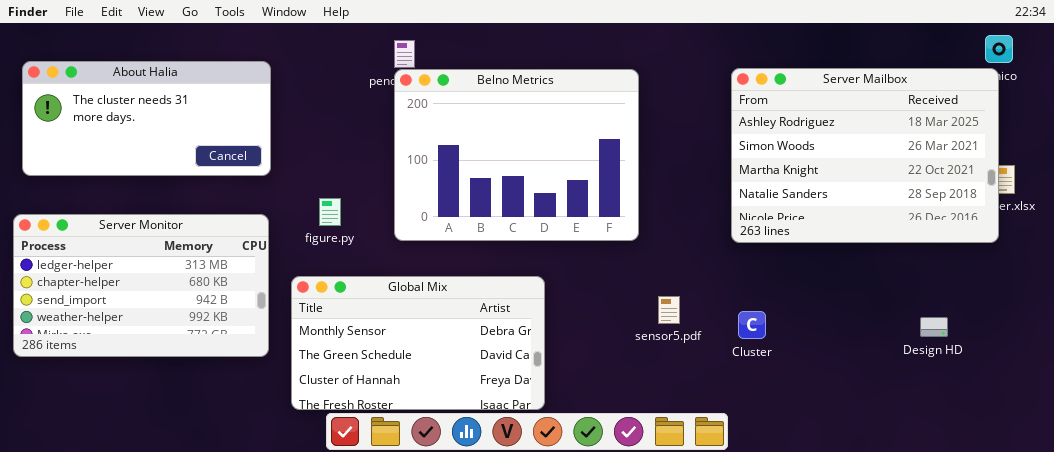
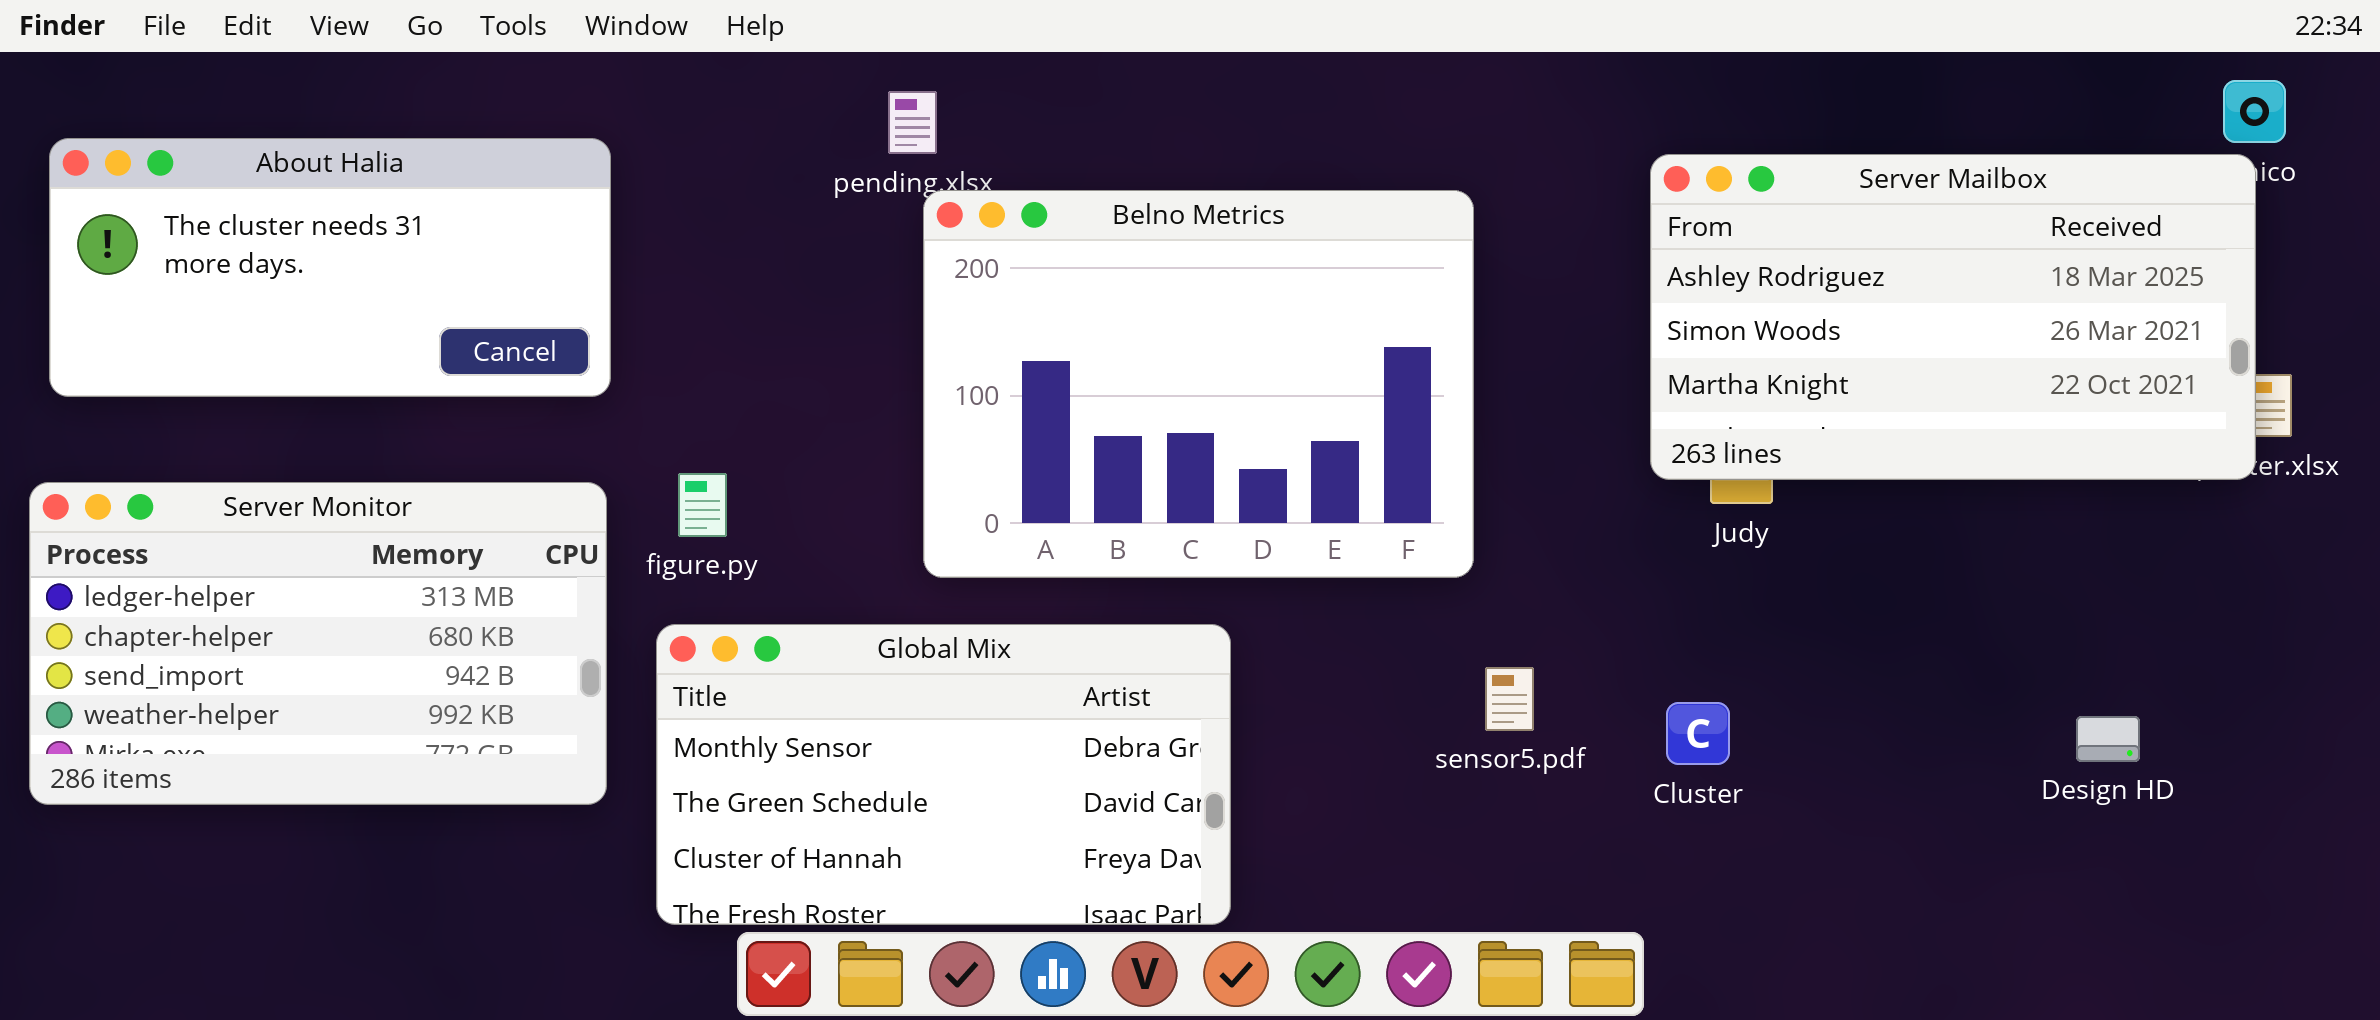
Server Mailbox: [731,68,999,243] -> [1650,154,2256,480], resized
Belno Metrics: [394,69,639,241] -> [923,190,1474,578], moved
figure.py: [319,198,341,226] -> [678,473,727,537], moved

